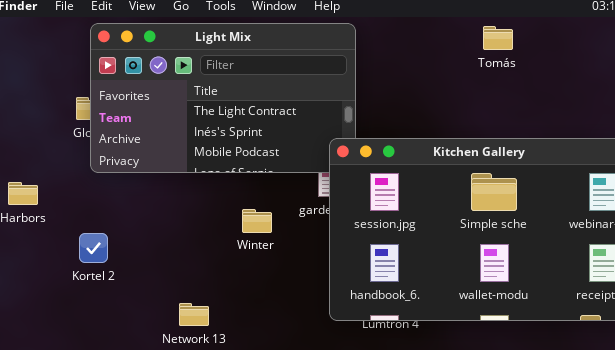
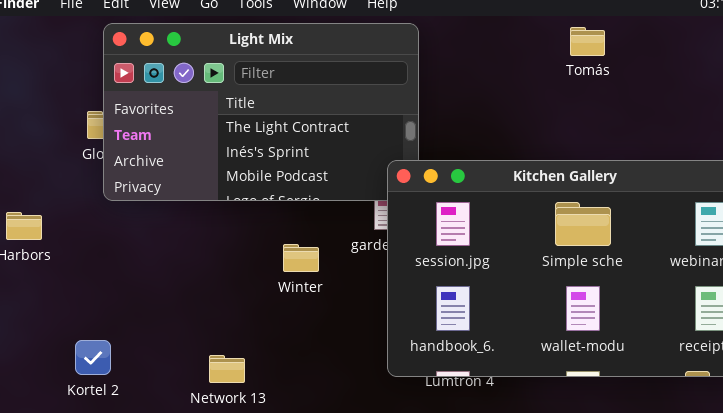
Kortel 2: [79,233,108,263] -> [75,340,111,375], moved

